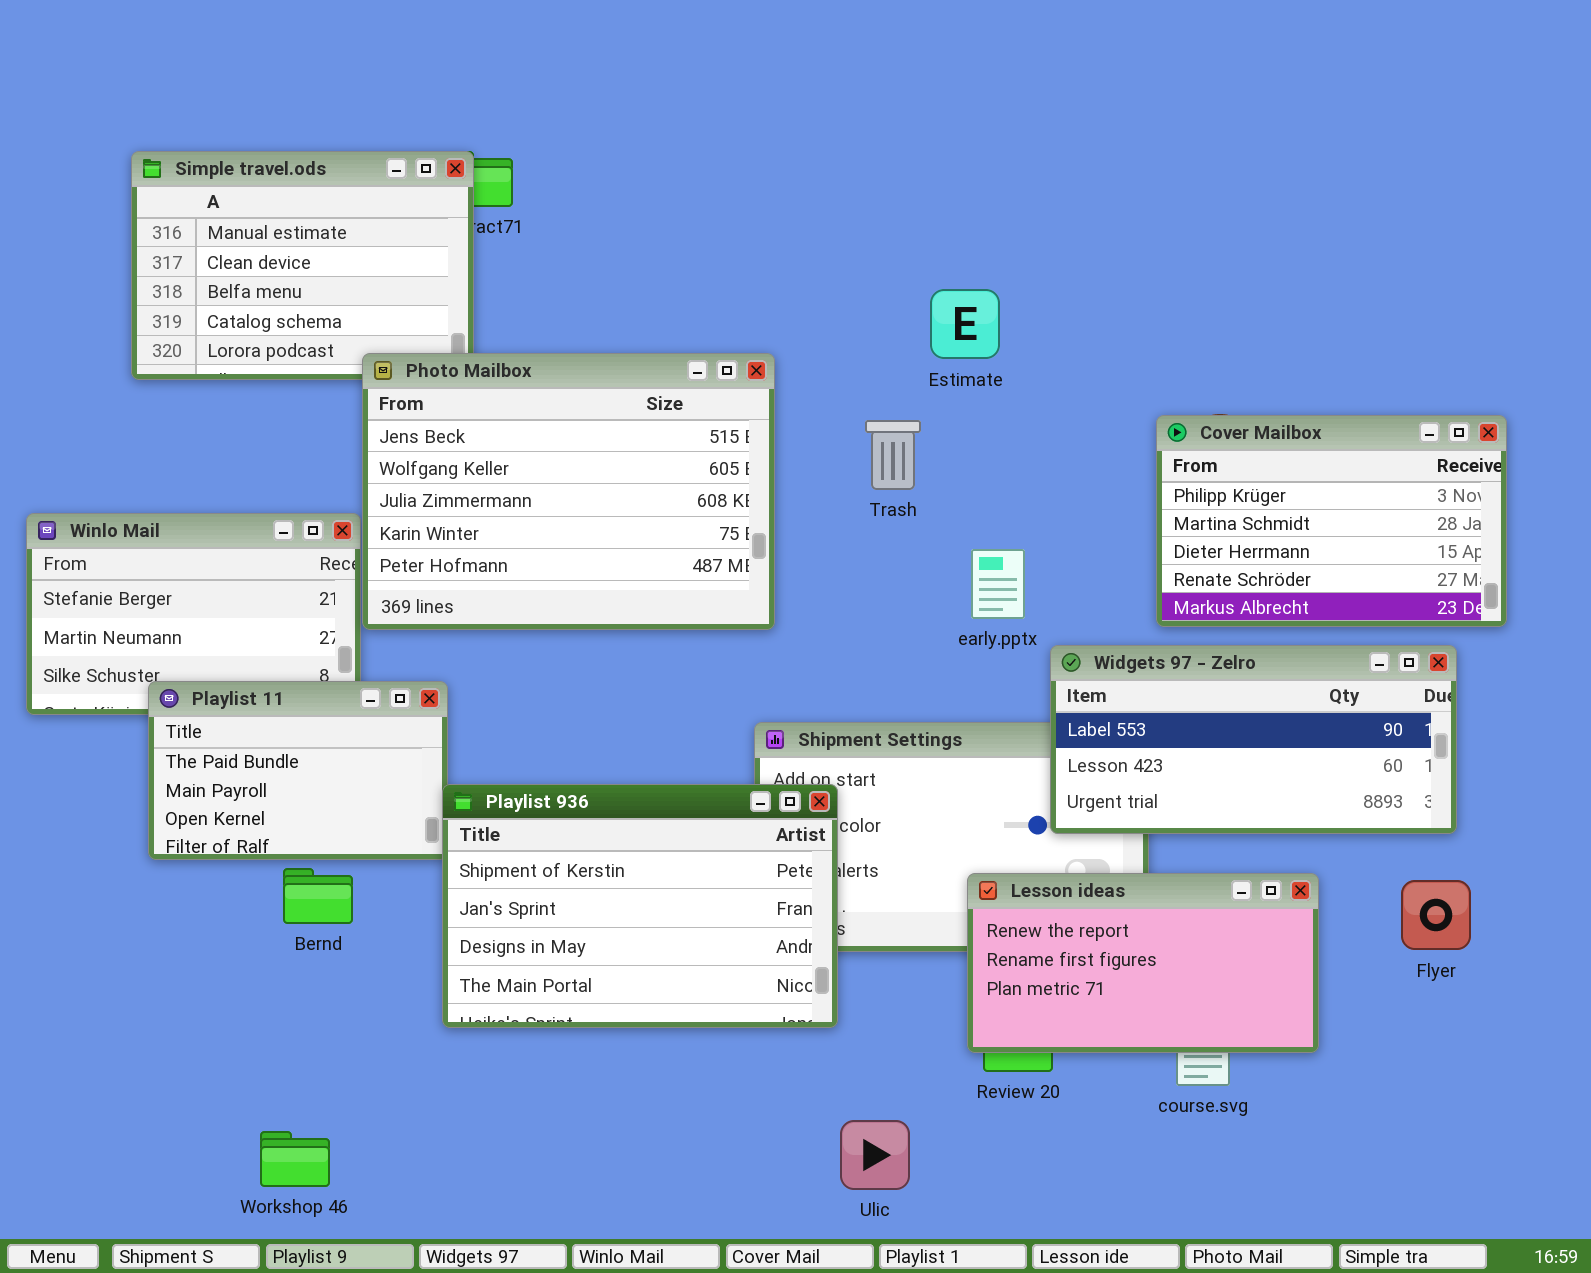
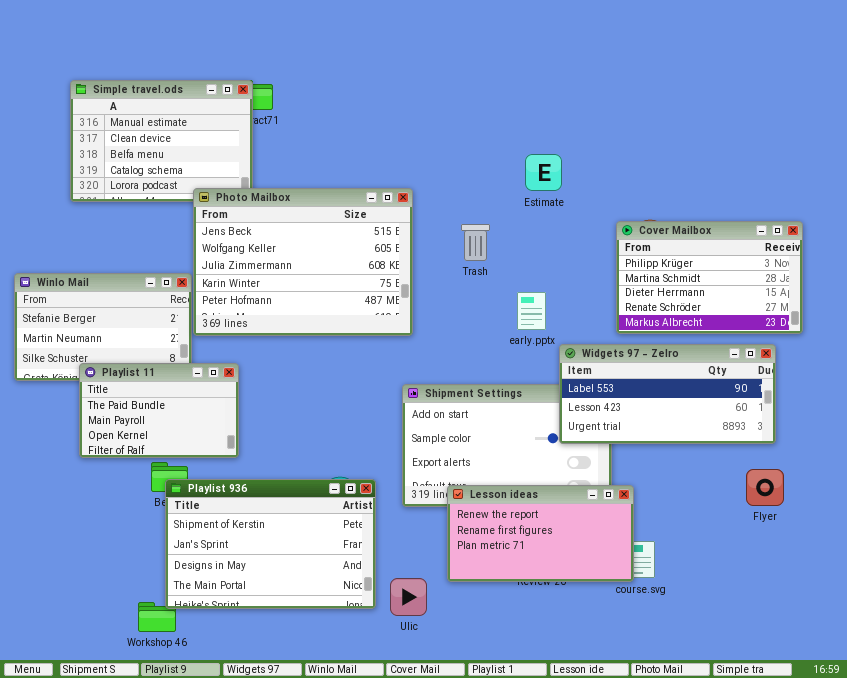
Estimate: [930,289,1000,359] -> [525,154,562,191], moved
Playlist 936: [442,784,838,1028] -> [165,479,376,609], moved
Lesson ideas: [967,873,1319,1053] -> [447,485,634,582], moved
Ulic: [840,1120,910,1190] -> [390,578,427,616], moved

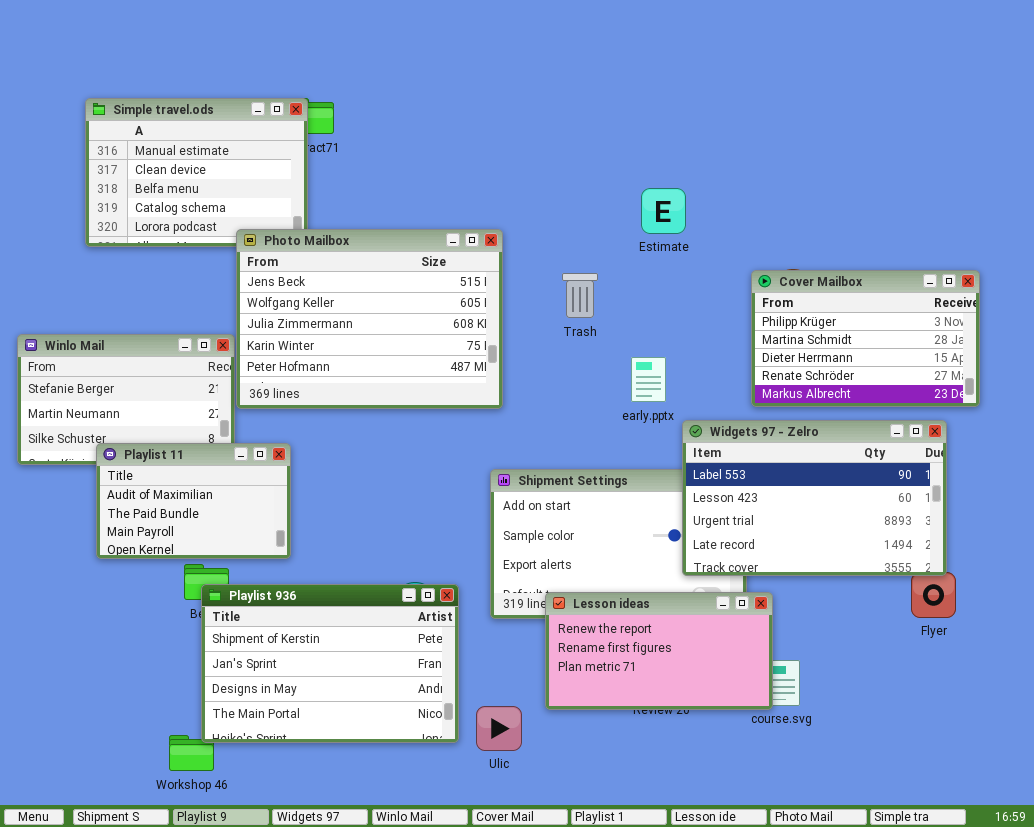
Widgets 97 - Zelro: [559,344,776,444] -> [682,420,947,576], resized
Playlist 11: [79,363,239,458] -> [96,443,291,559], scrolled up 1 row

